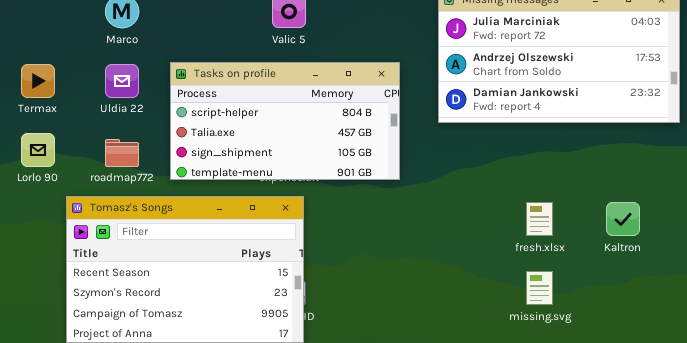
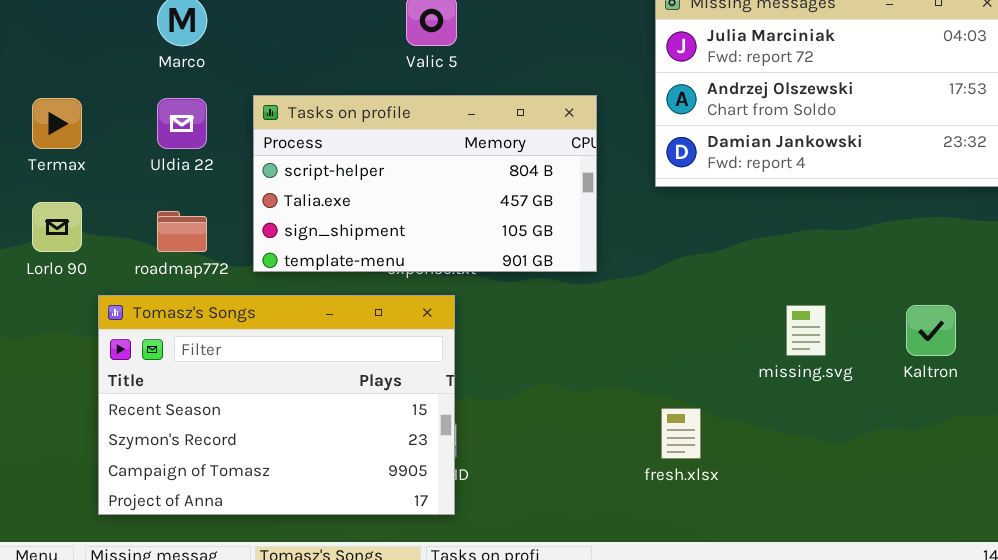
fresh.xlsx: [526,202,553,236] -> [661,408,701,459], moved
missing.svg: [526,271,553,305] -> [786,305,826,356], moved

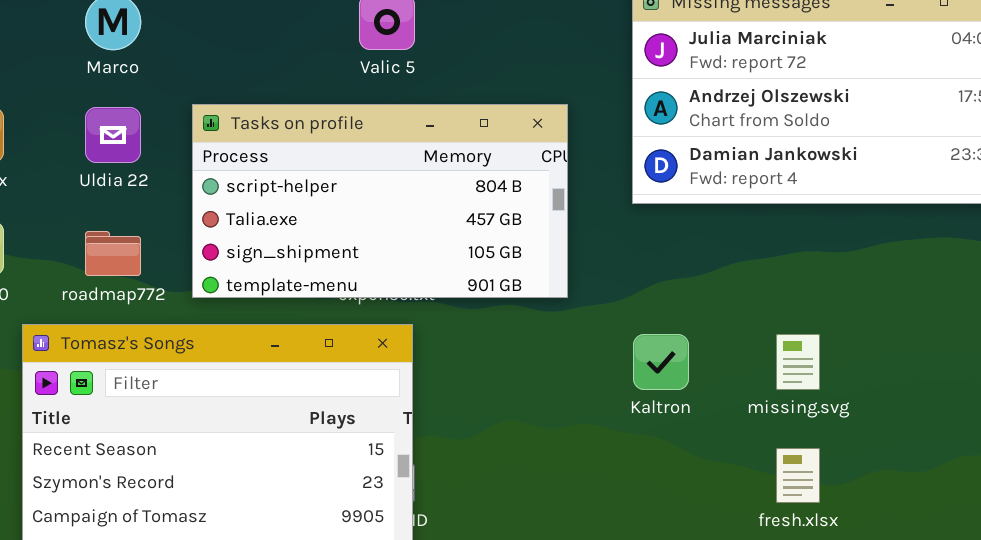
Kaltron: [906,305,956,356] -> [633,334,689,390], moved
fresh.xlsx: [661,408,701,459] -> [776,448,820,503], moved

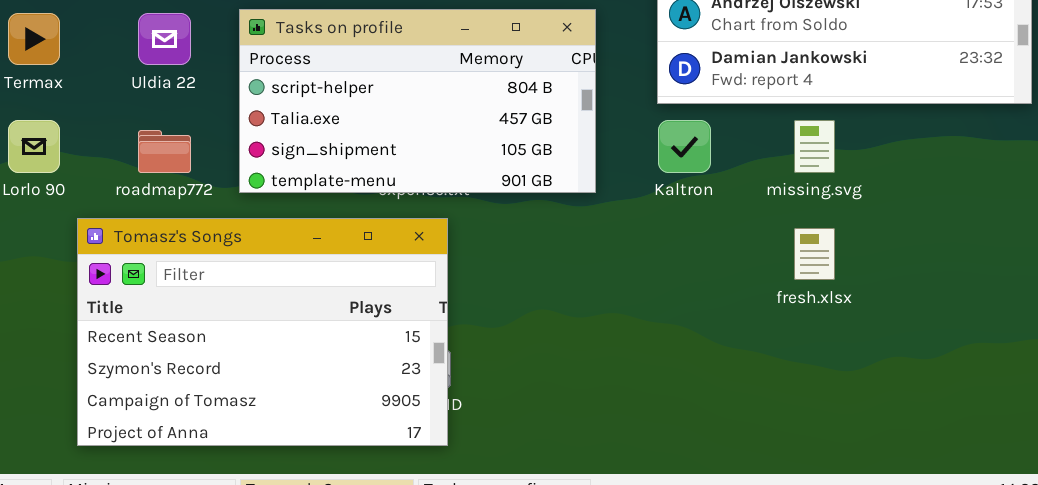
Kaltron: [633,334,689,390] -> [658,120,711,173], moved
missing.svg: [776,334,820,390] -> [794,120,835,173], moved
fresh.xlsx: [776,448,820,503] -> [794,228,835,280], moved

